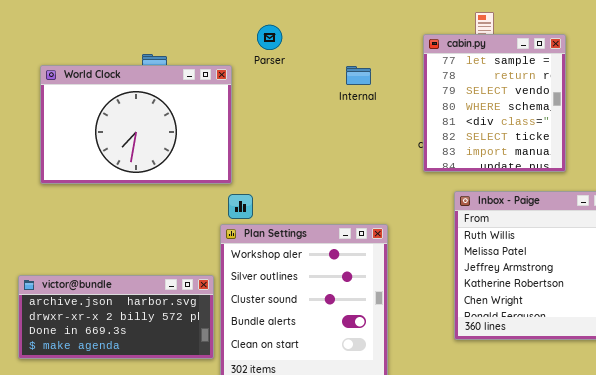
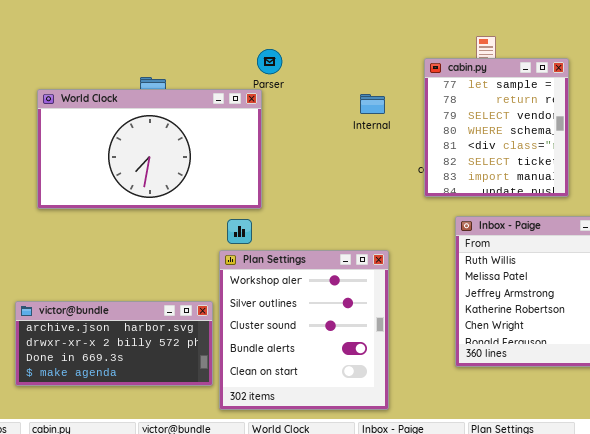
World Clock: [40,65,232,184] -> [37,89,262,209], resized
Internal: [346,66,371,85] -> [360,94,385,114], moved

